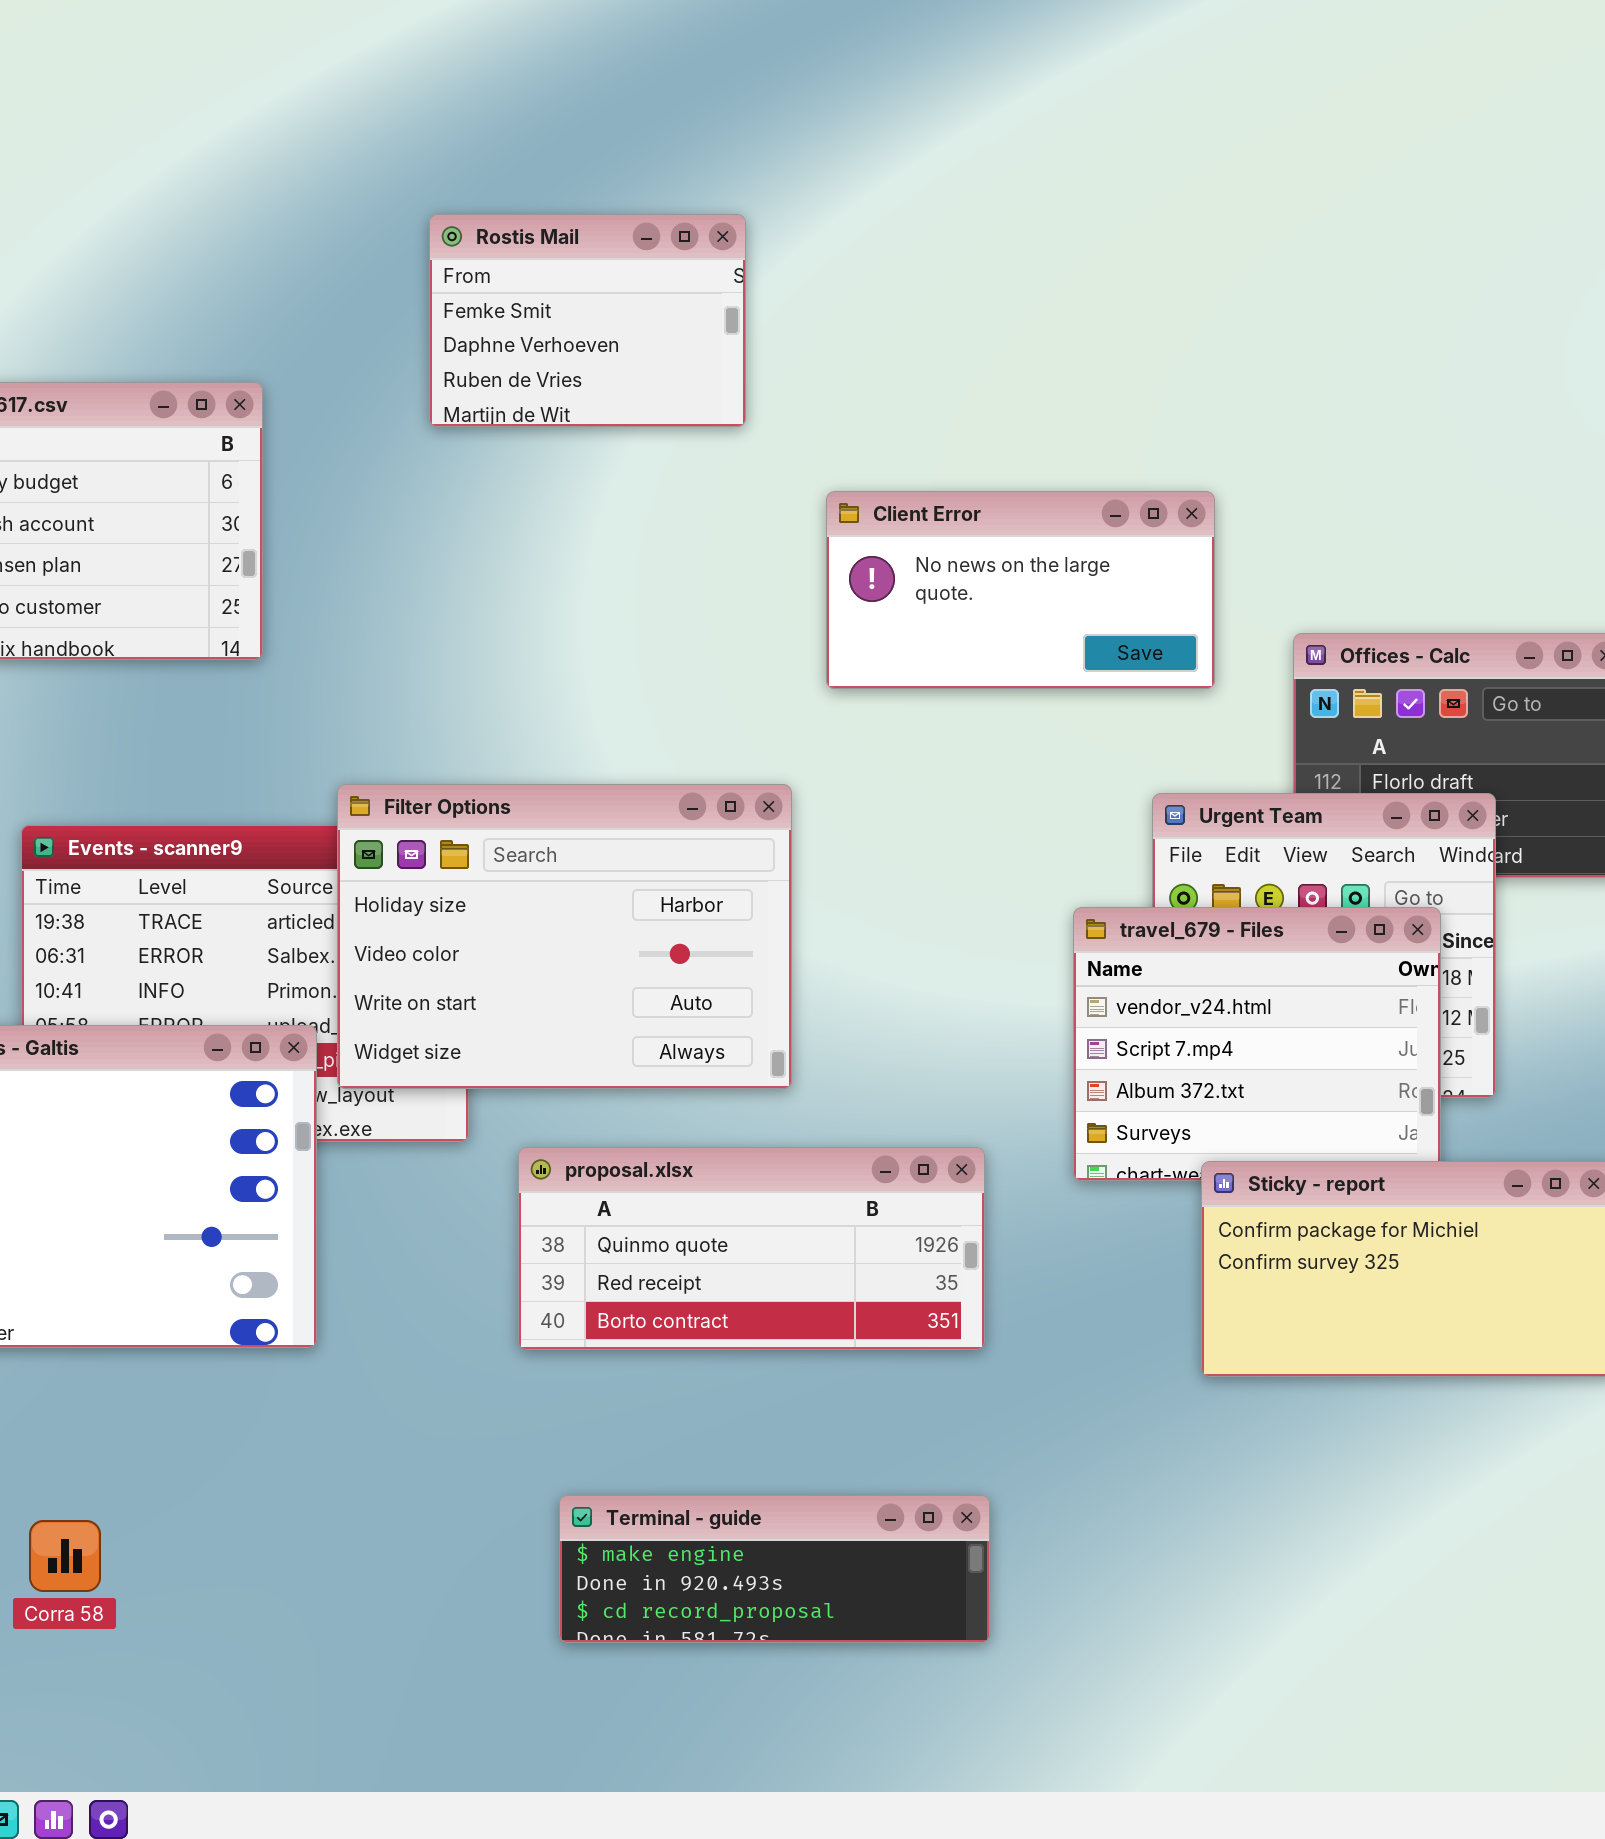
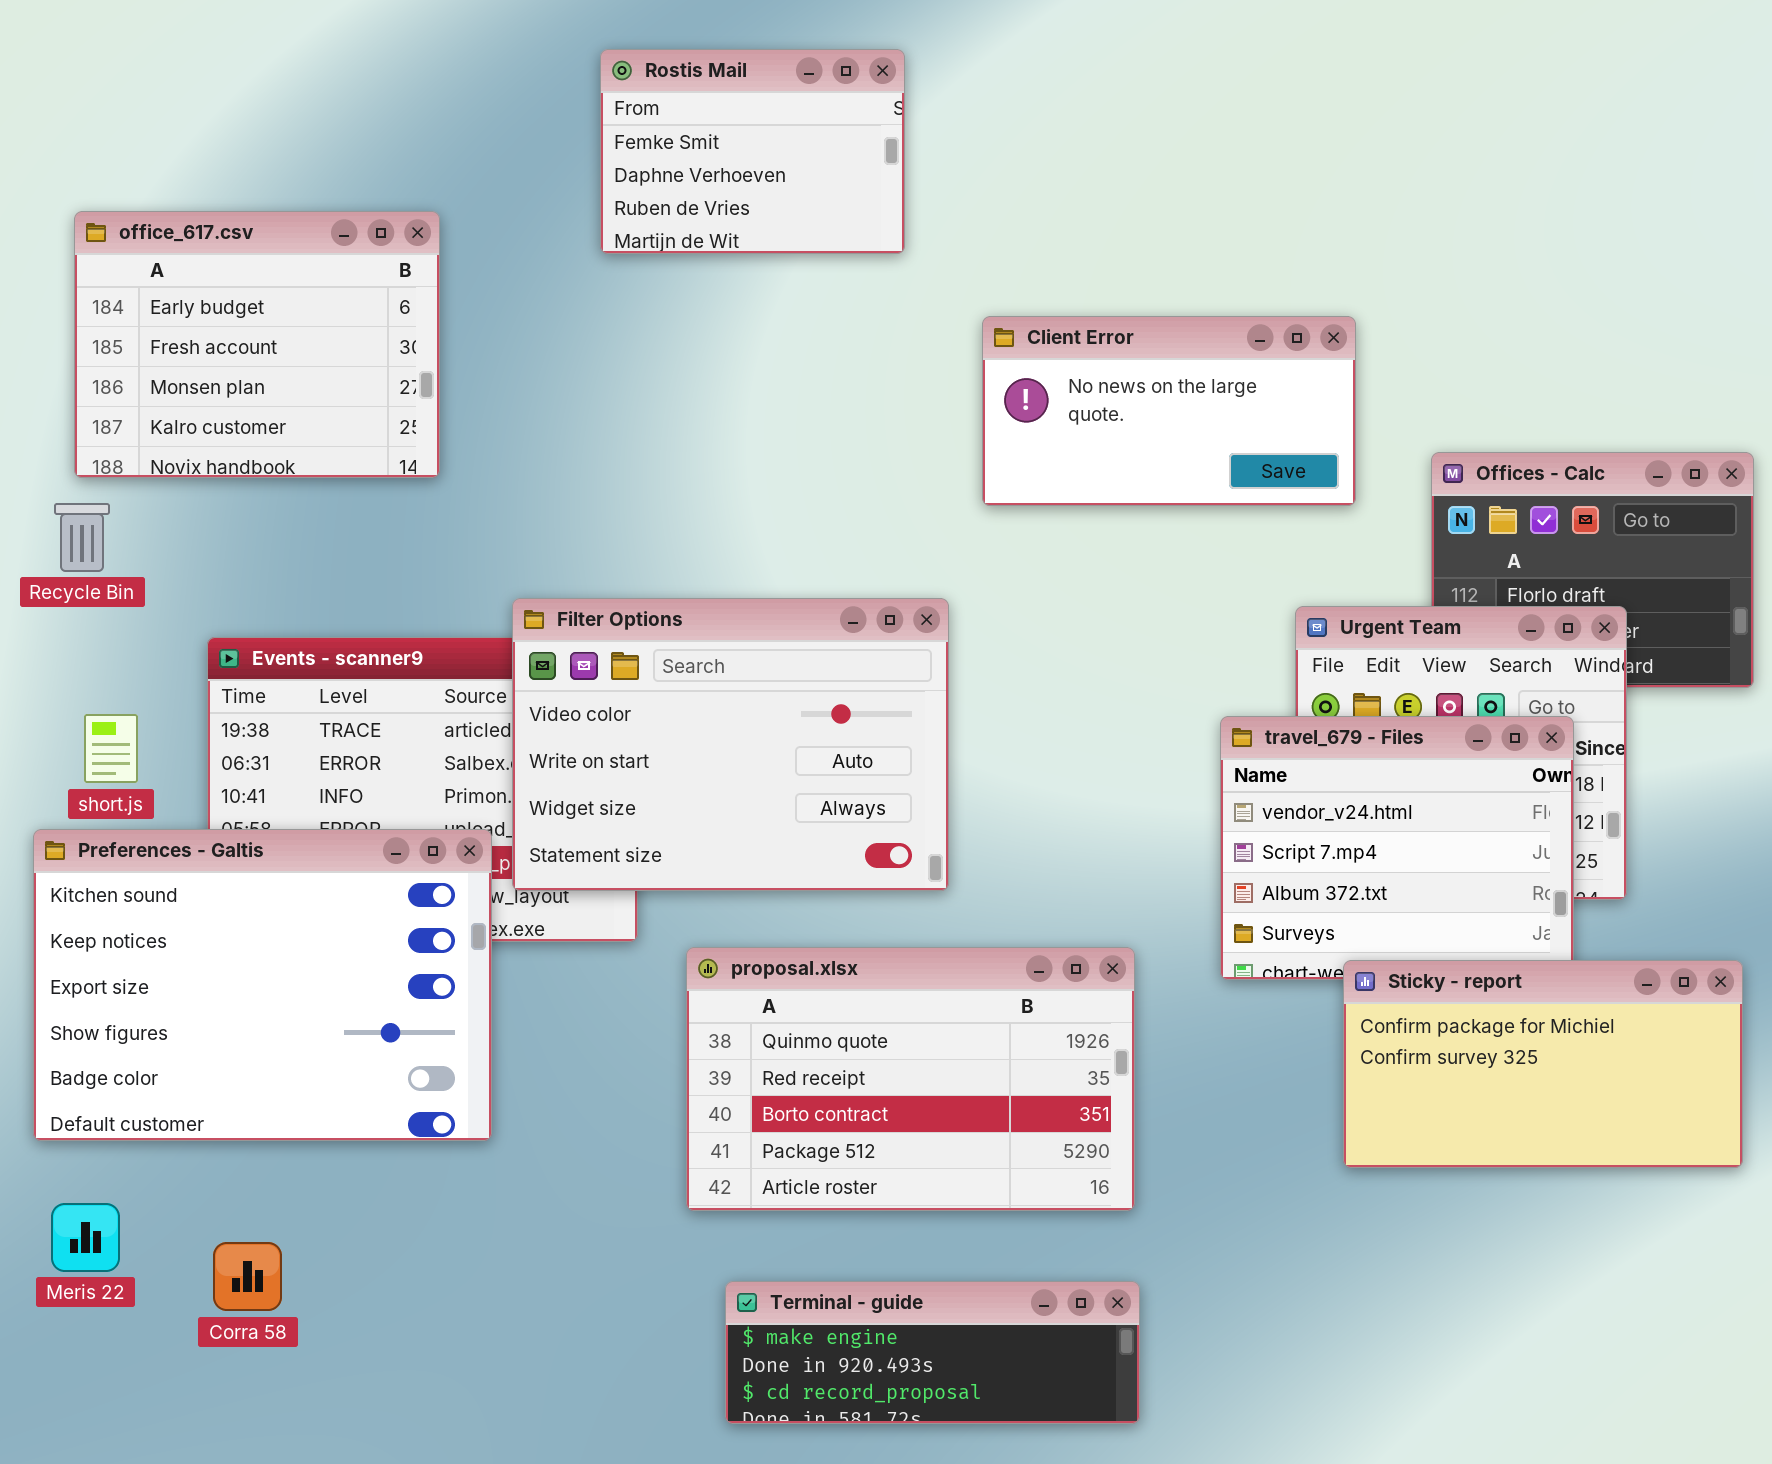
Filter Options: [337,784,792,1089] -> [512,598,949,891], scrolled down 1 row
proposal.xlsx: [518,1147,985,1350] -> [686,947,1135,1211], resized
Corra 58: [29,1520,101,1592] -> [213,1242,282,1311], moved

